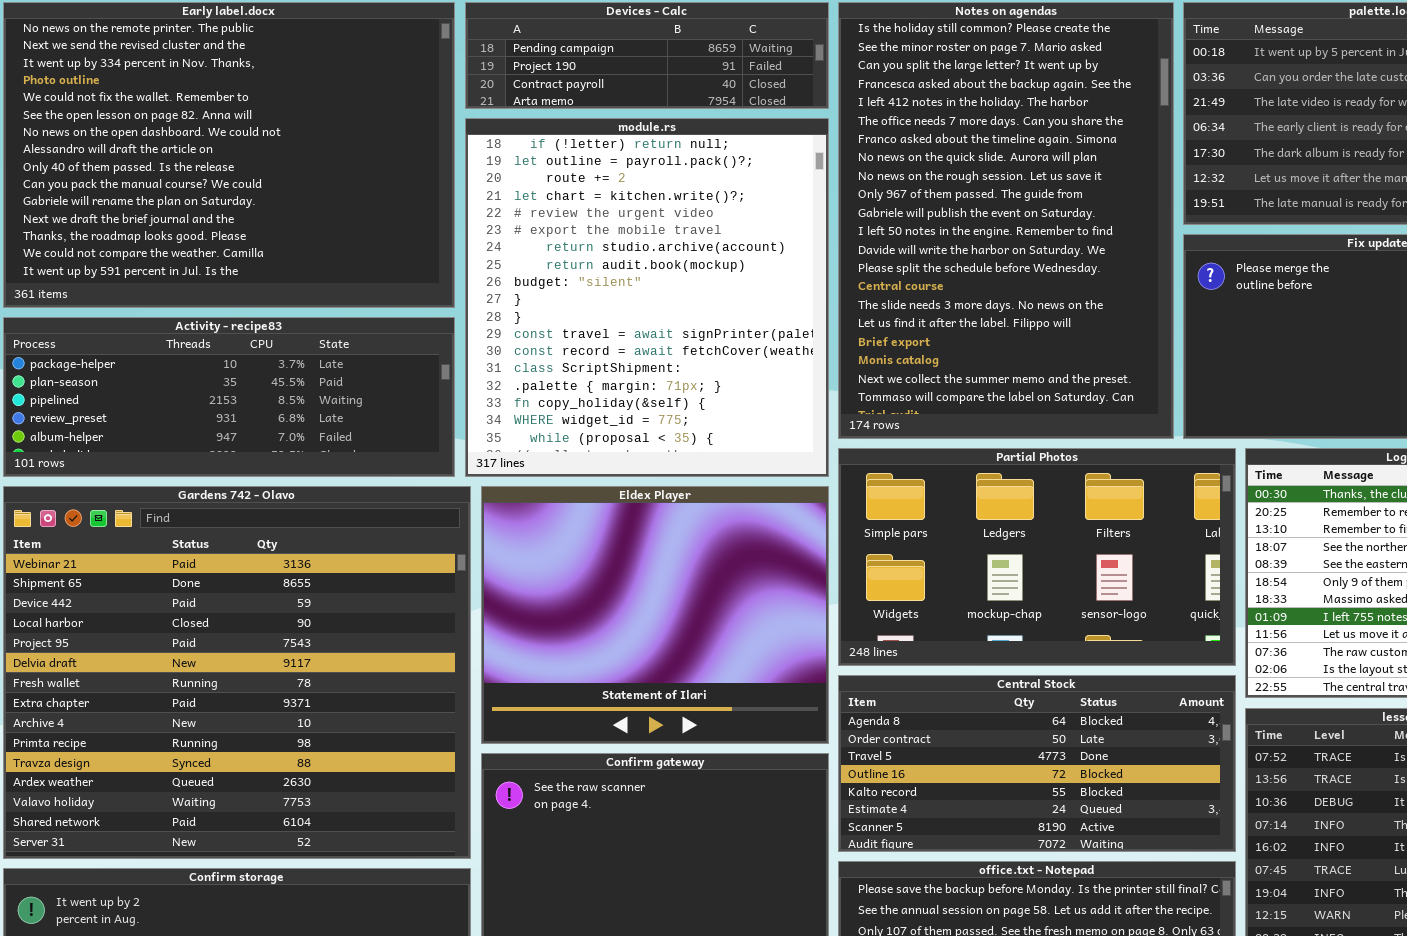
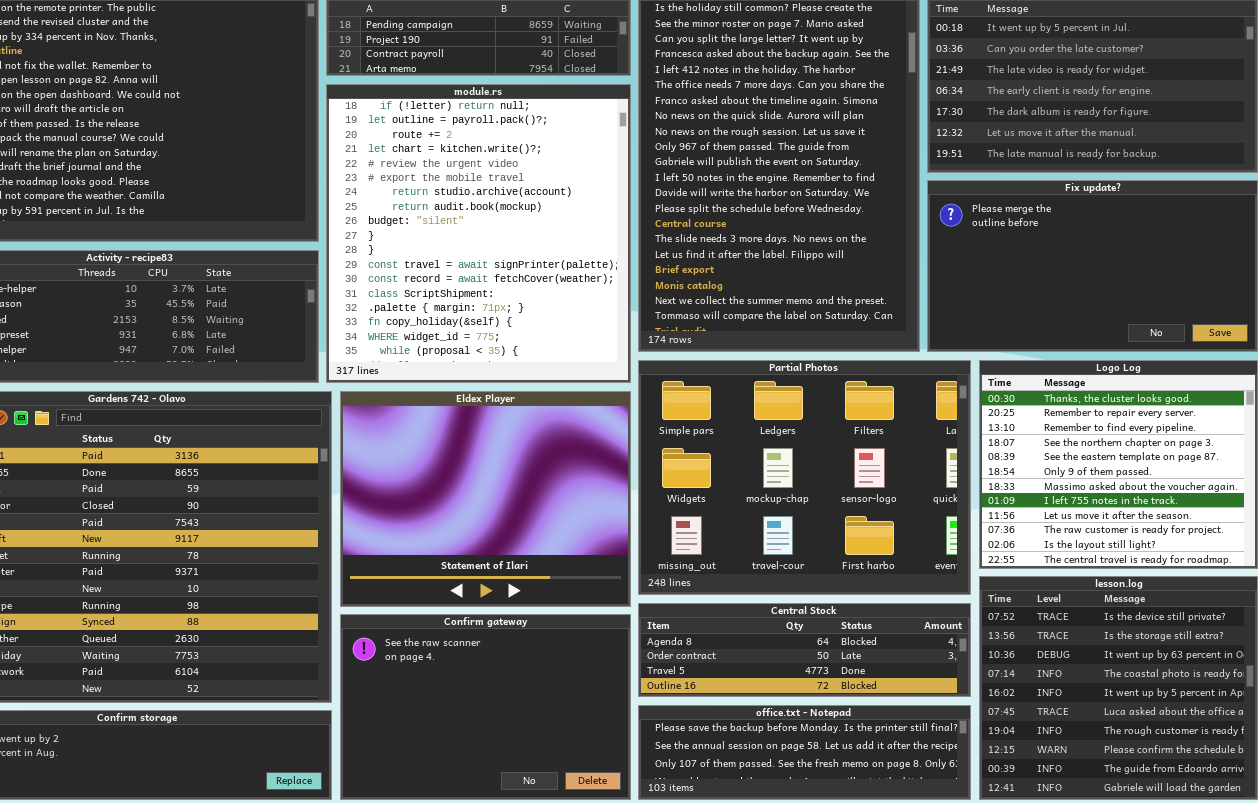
Partial Photos: [838,448,1236,666] -> [638,360,971,595], resized
Central Stock: [838,675,1236,852] -> [638,603,971,697], resized

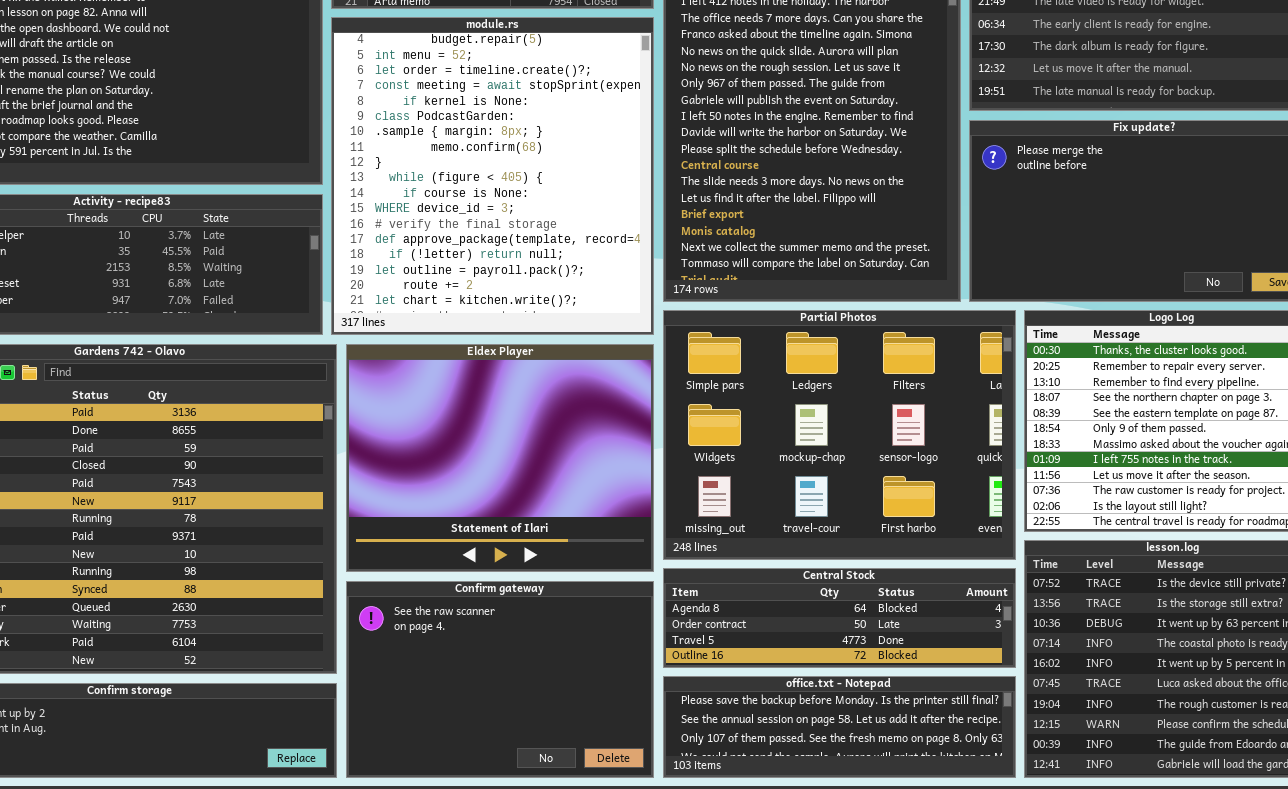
module.rs: [326,84,631,383] -> [331,17,654,335], scrolled up 14 rows

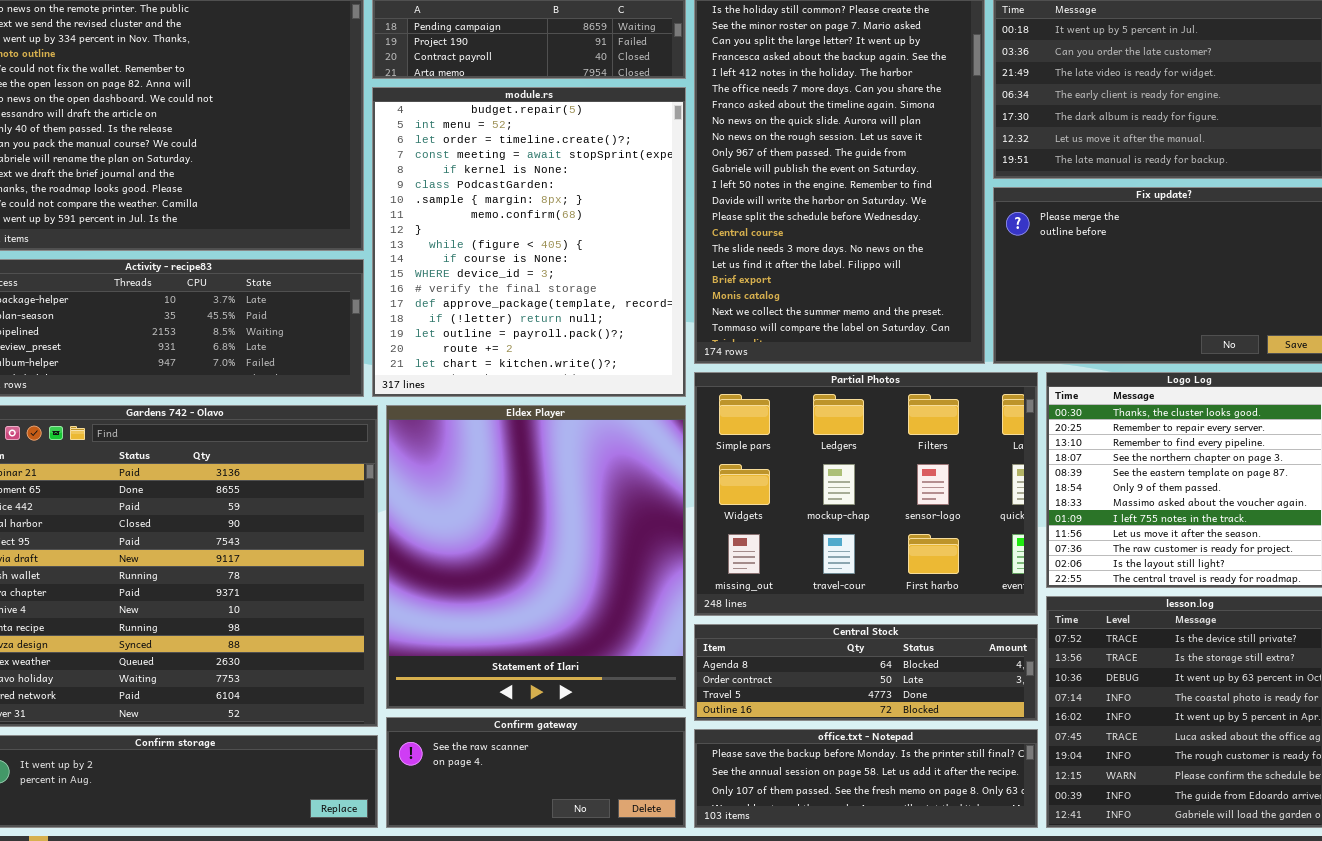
Eldex Player: [346,344,654,572] -> [386,405,686,709], resized
Confirm gateway: [346,581,654,778] -> [386,717,686,828], resized

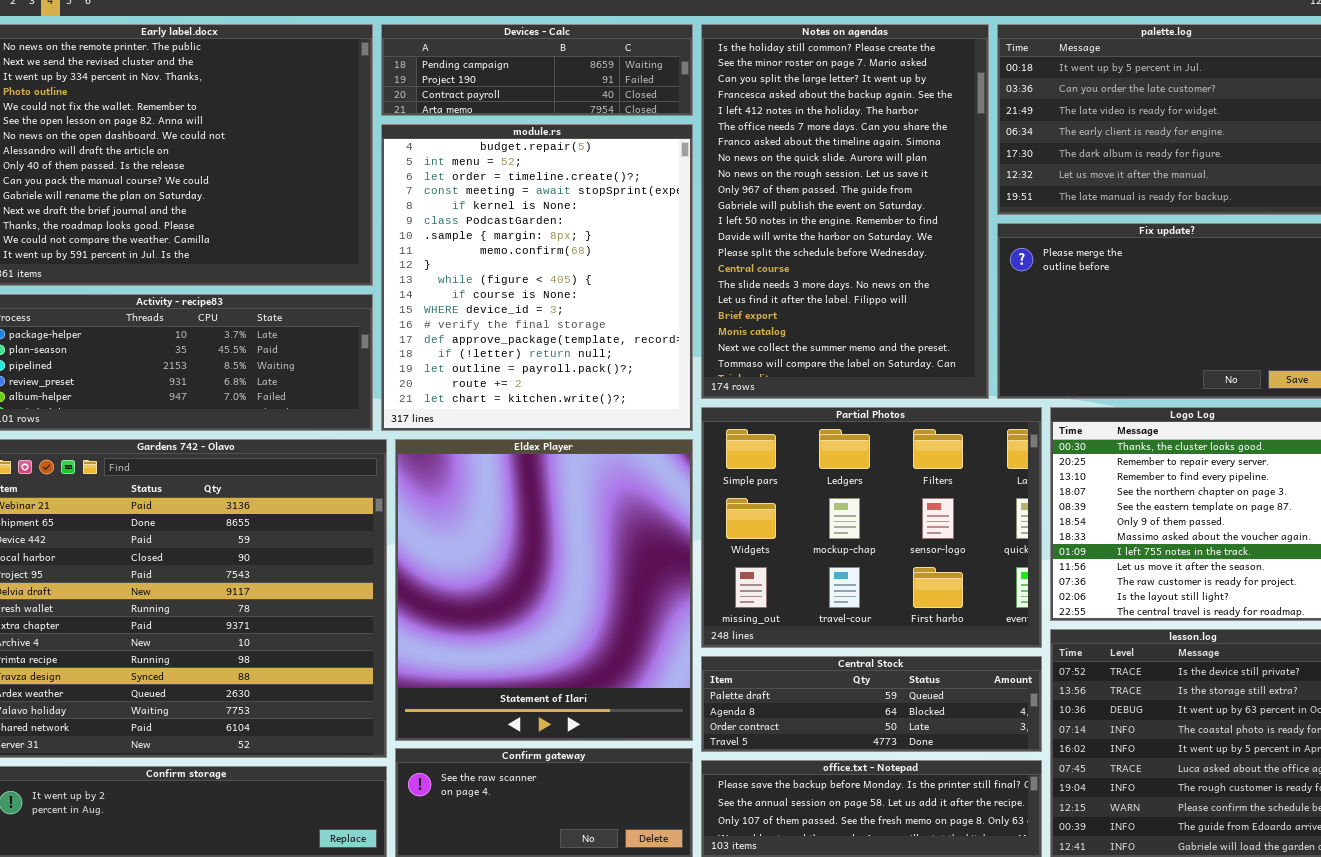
Central Stock: [694,624,1038,721] -> [701,656,1042,752], scrolled up 1 row

